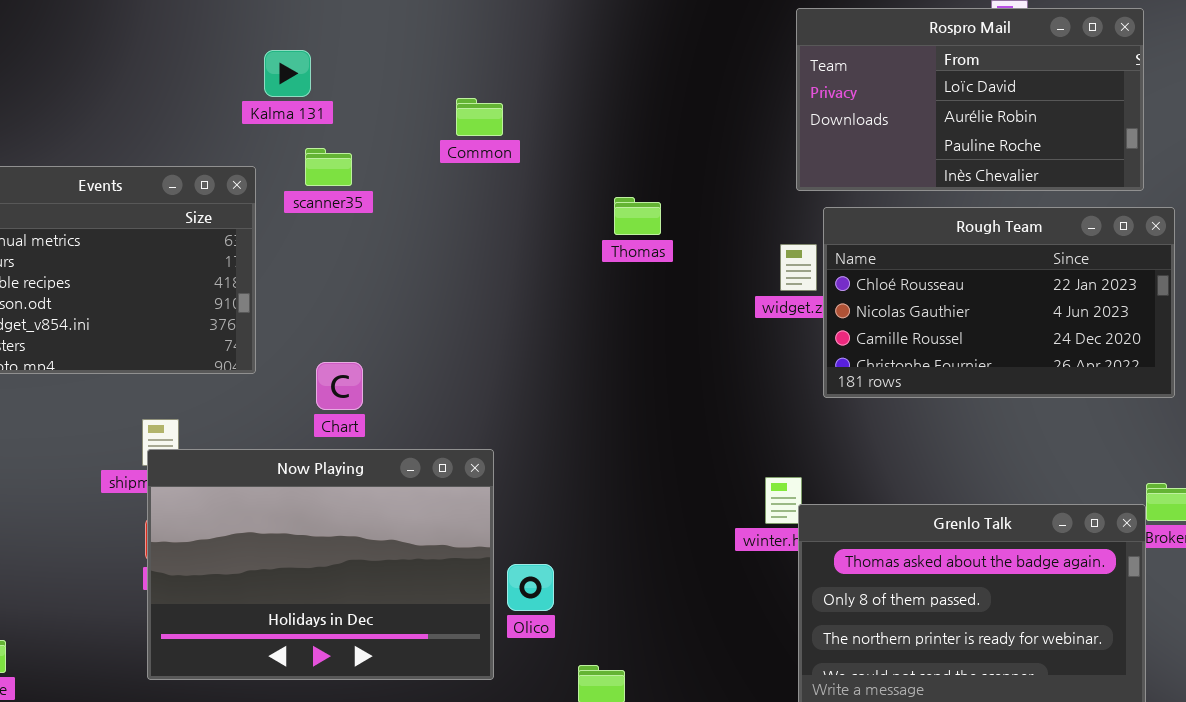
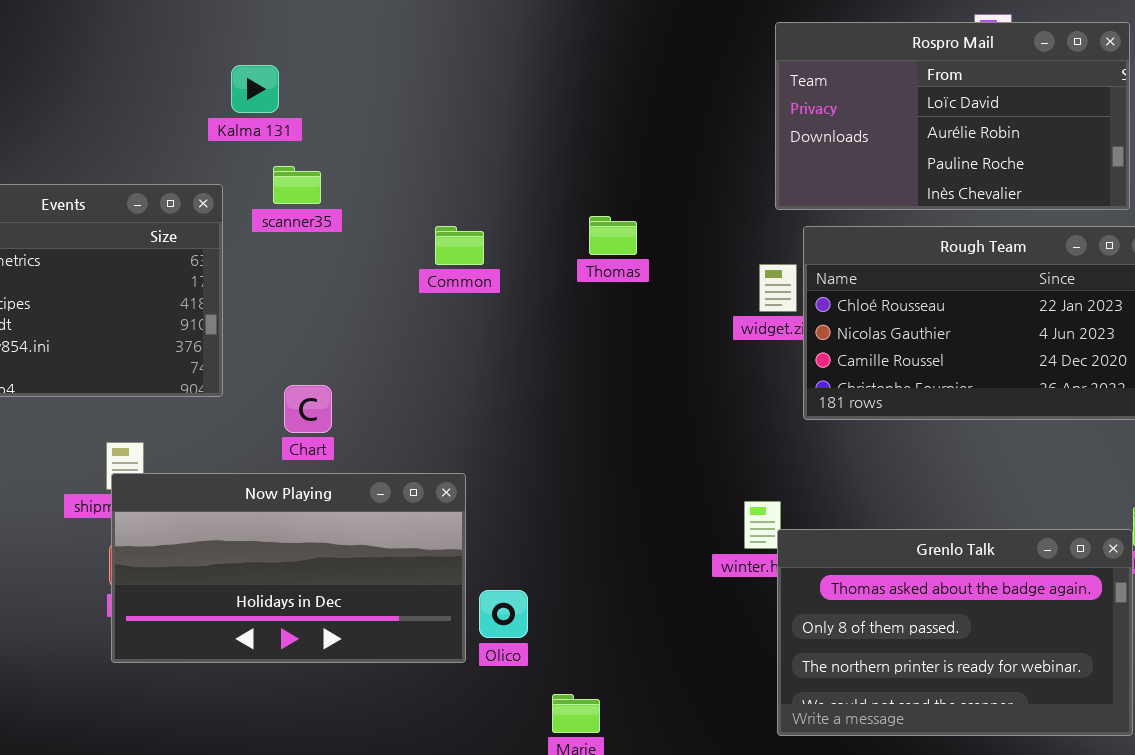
Common: [456,98,503,136] -> [435,226,484,265], moved
Now Playing: [147,449,494,680] -> [111,473,466,663], resized

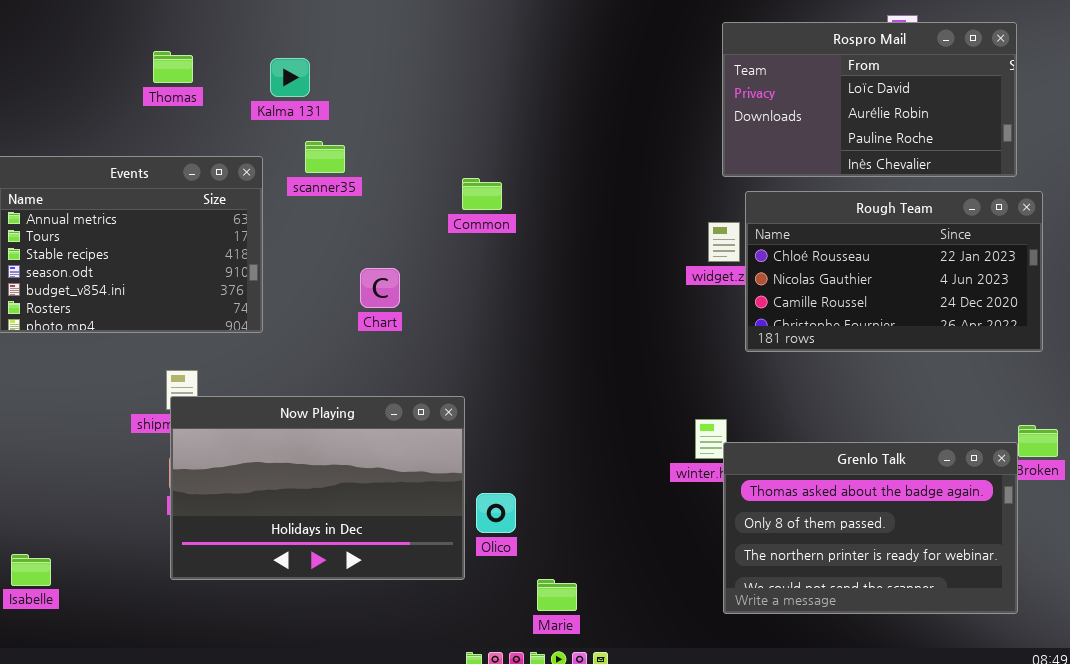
Thomas: [589,216,637,255] -> [153,51,193,83], moved
Common: [435,226,484,265] -> [462,178,502,210], moved
Chart: [284,385,332,433] -> [360,268,400,308], moved
Now Playing: [111,473,466,663] -> [170,396,465,580], resized

